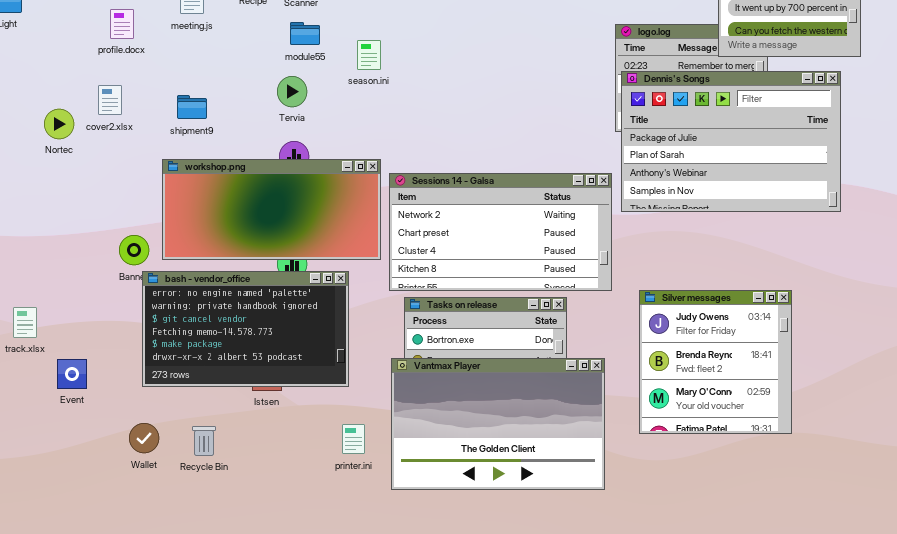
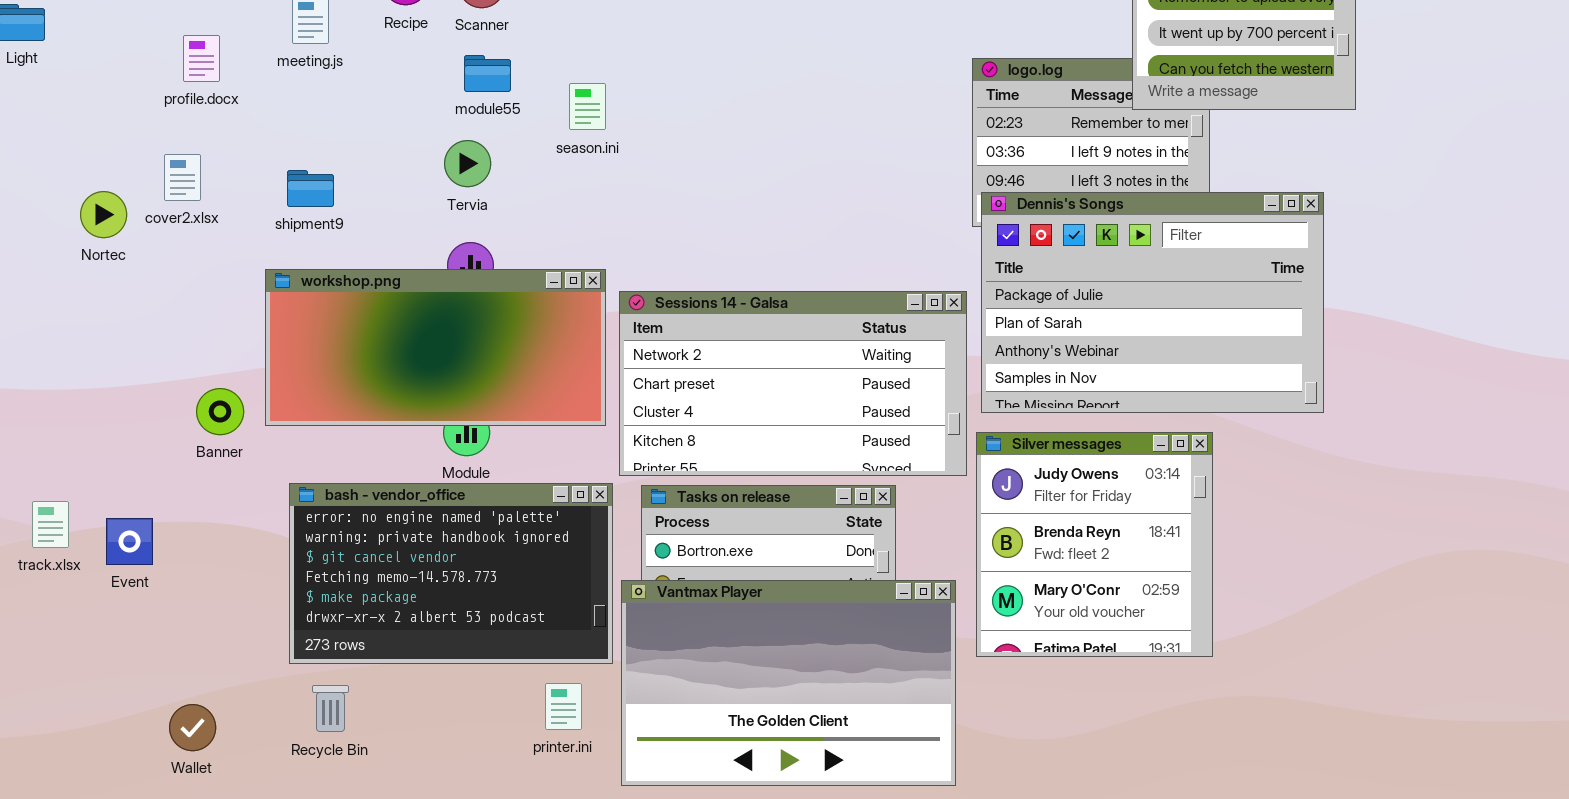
Dennis's Songs: [621,71,841,212] -> [981,192,1324,413], moved
bash - vendor_office: [142,271,349,387] -> [289,483,613,664], moved
Silver messages: [639,290,792,434] -> [976,432,1213,657], moved
Event: [57,359,87,389] -> [106,518,153,565], moved
Wallet: [129,423,159,453] -> [169,704,216,751], moved

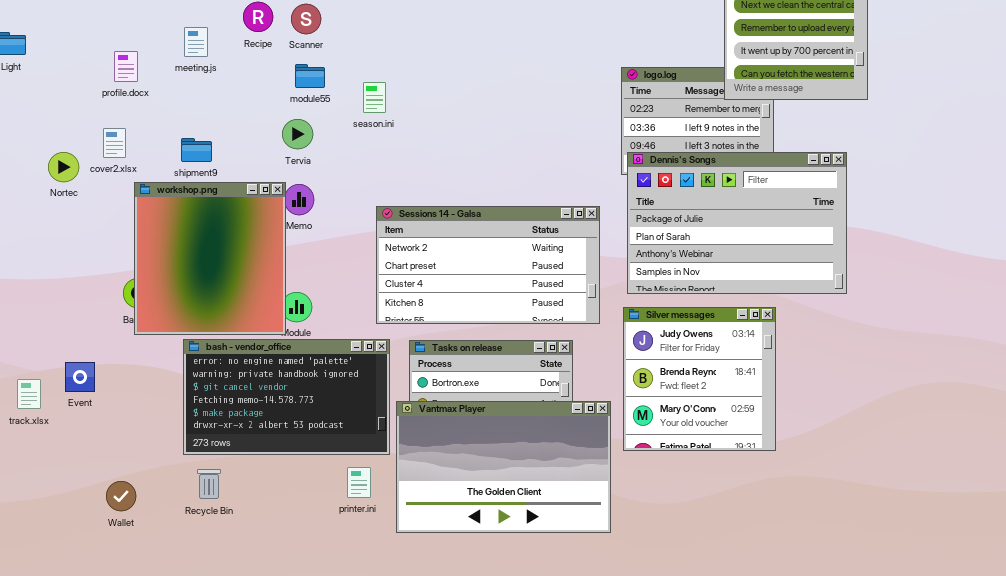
workshop.png: [265,269,606,426] -> [134,182,286,335], moved, resized
Sessions 14 - Galsa: [619,291,967,476] -> [376,206,600,324], moved
track.xlsx: [32,501,69,548] -> [17,379,41,409], moved

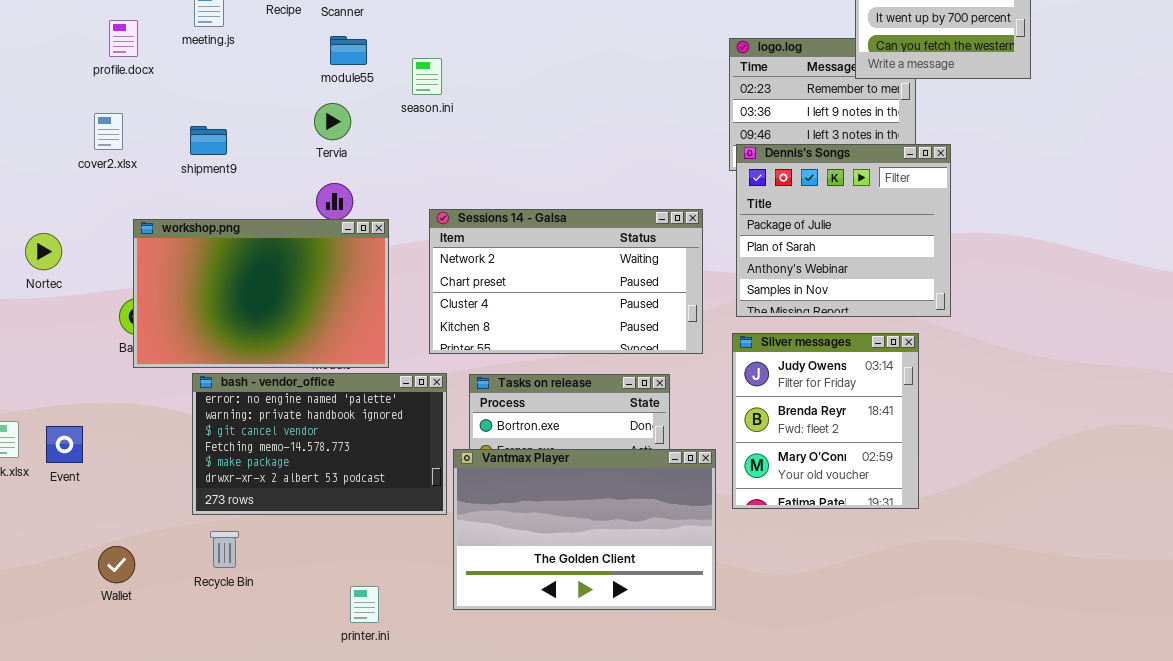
Nortec: [48,152,79,182] -> [25,233,62,270], moved
Dennis's Songs: [627,152,847,294] -> [736,144,951,317], resized
workshop.png: [134,182,286,335] -> [133,219,389,368], resized
Event: [65,362,95,392] -> [46,426,83,463], moved
printer.ini: [347,467,371,498] -> [350,586,379,623], moved

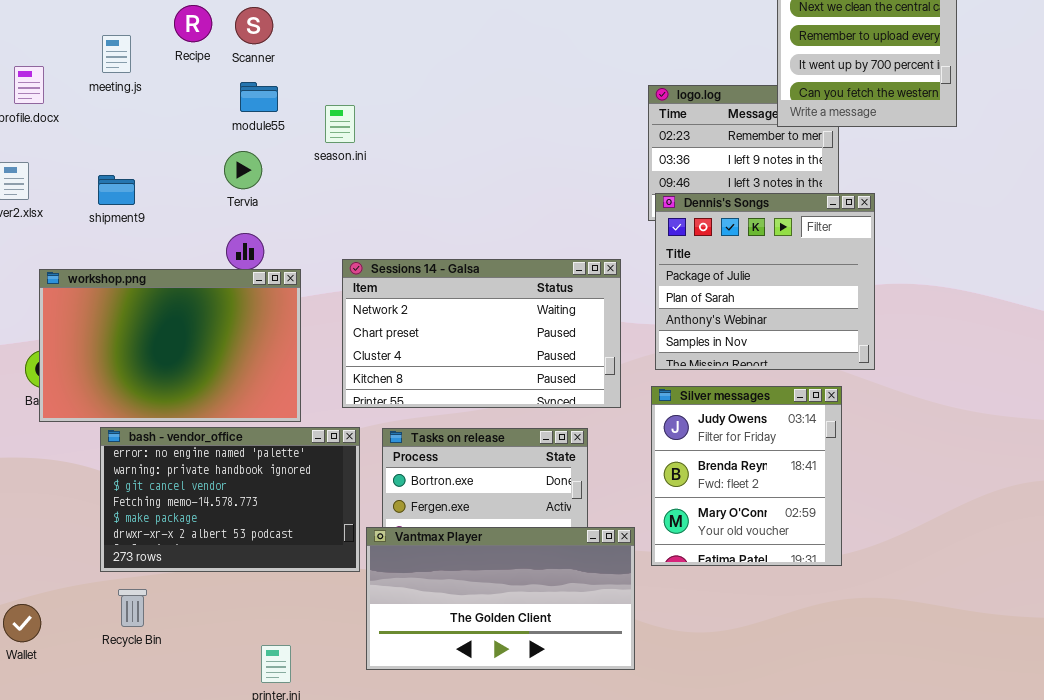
Vantmax Player: [453,449,716,610] -> [366,527,635,670], resized

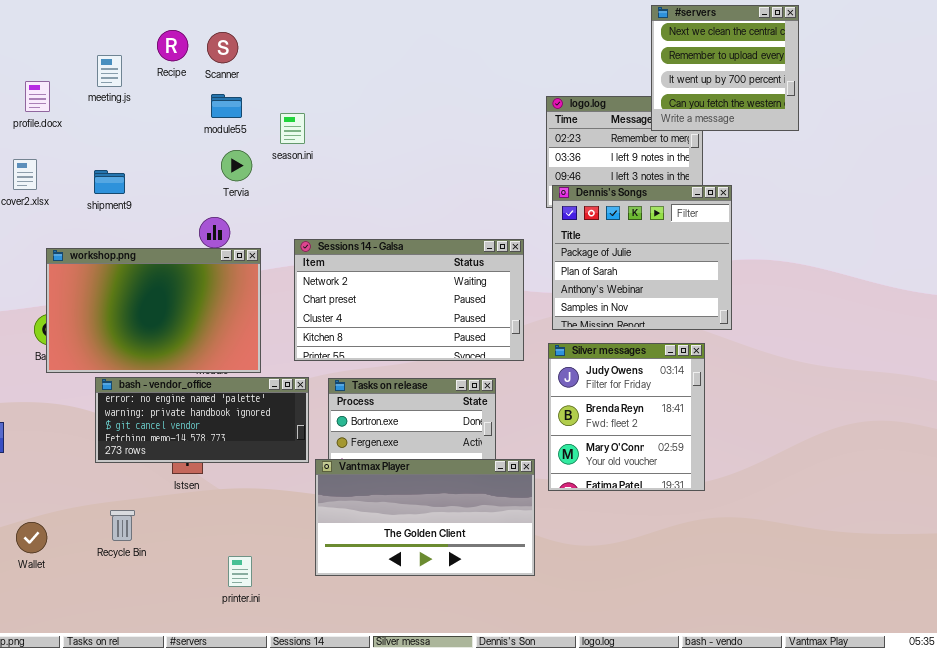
Tervia: [224,151,262,189] -> [221,150,252,181], moved
bash - vendor_office: [100,427,360,572] -> [95,377,309,463], resized

